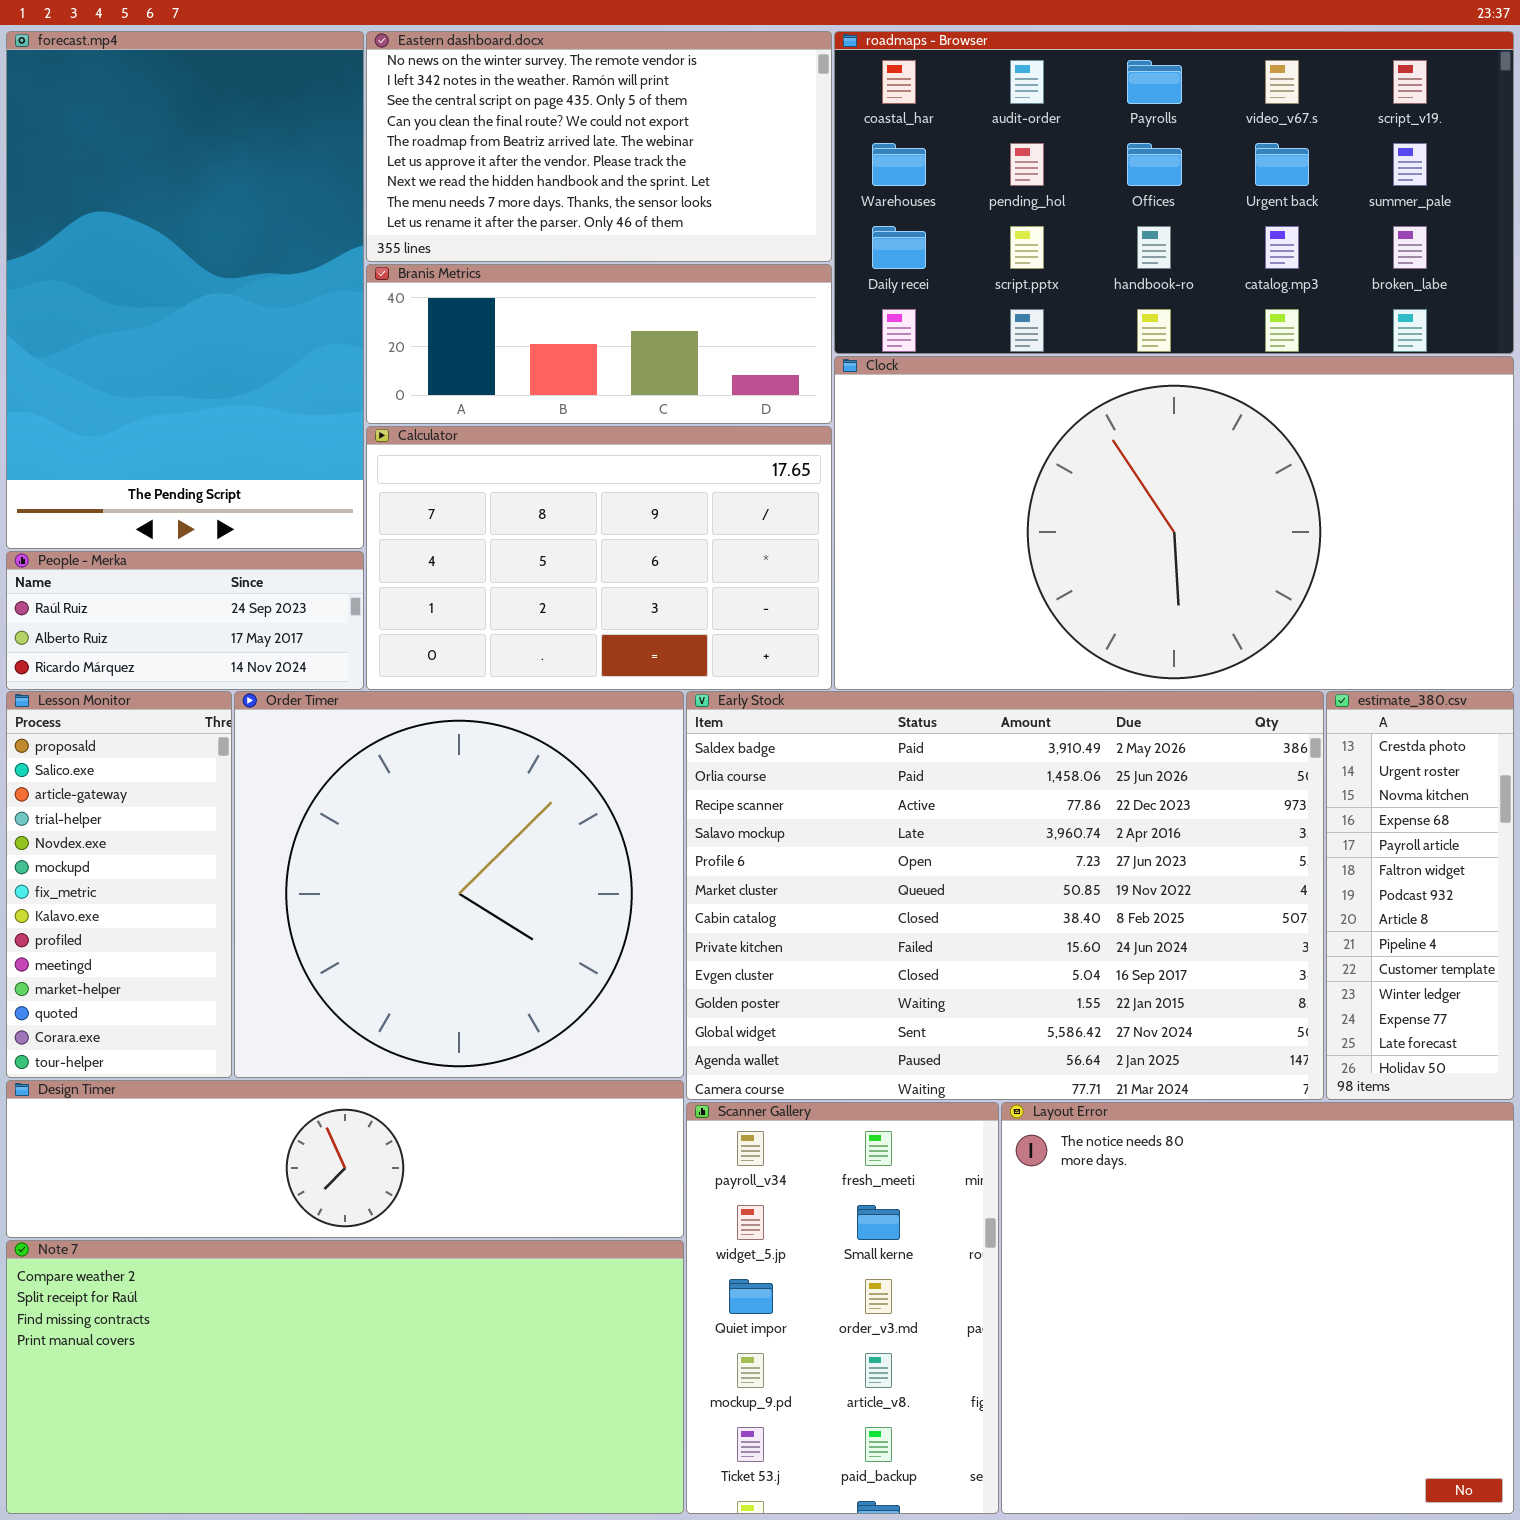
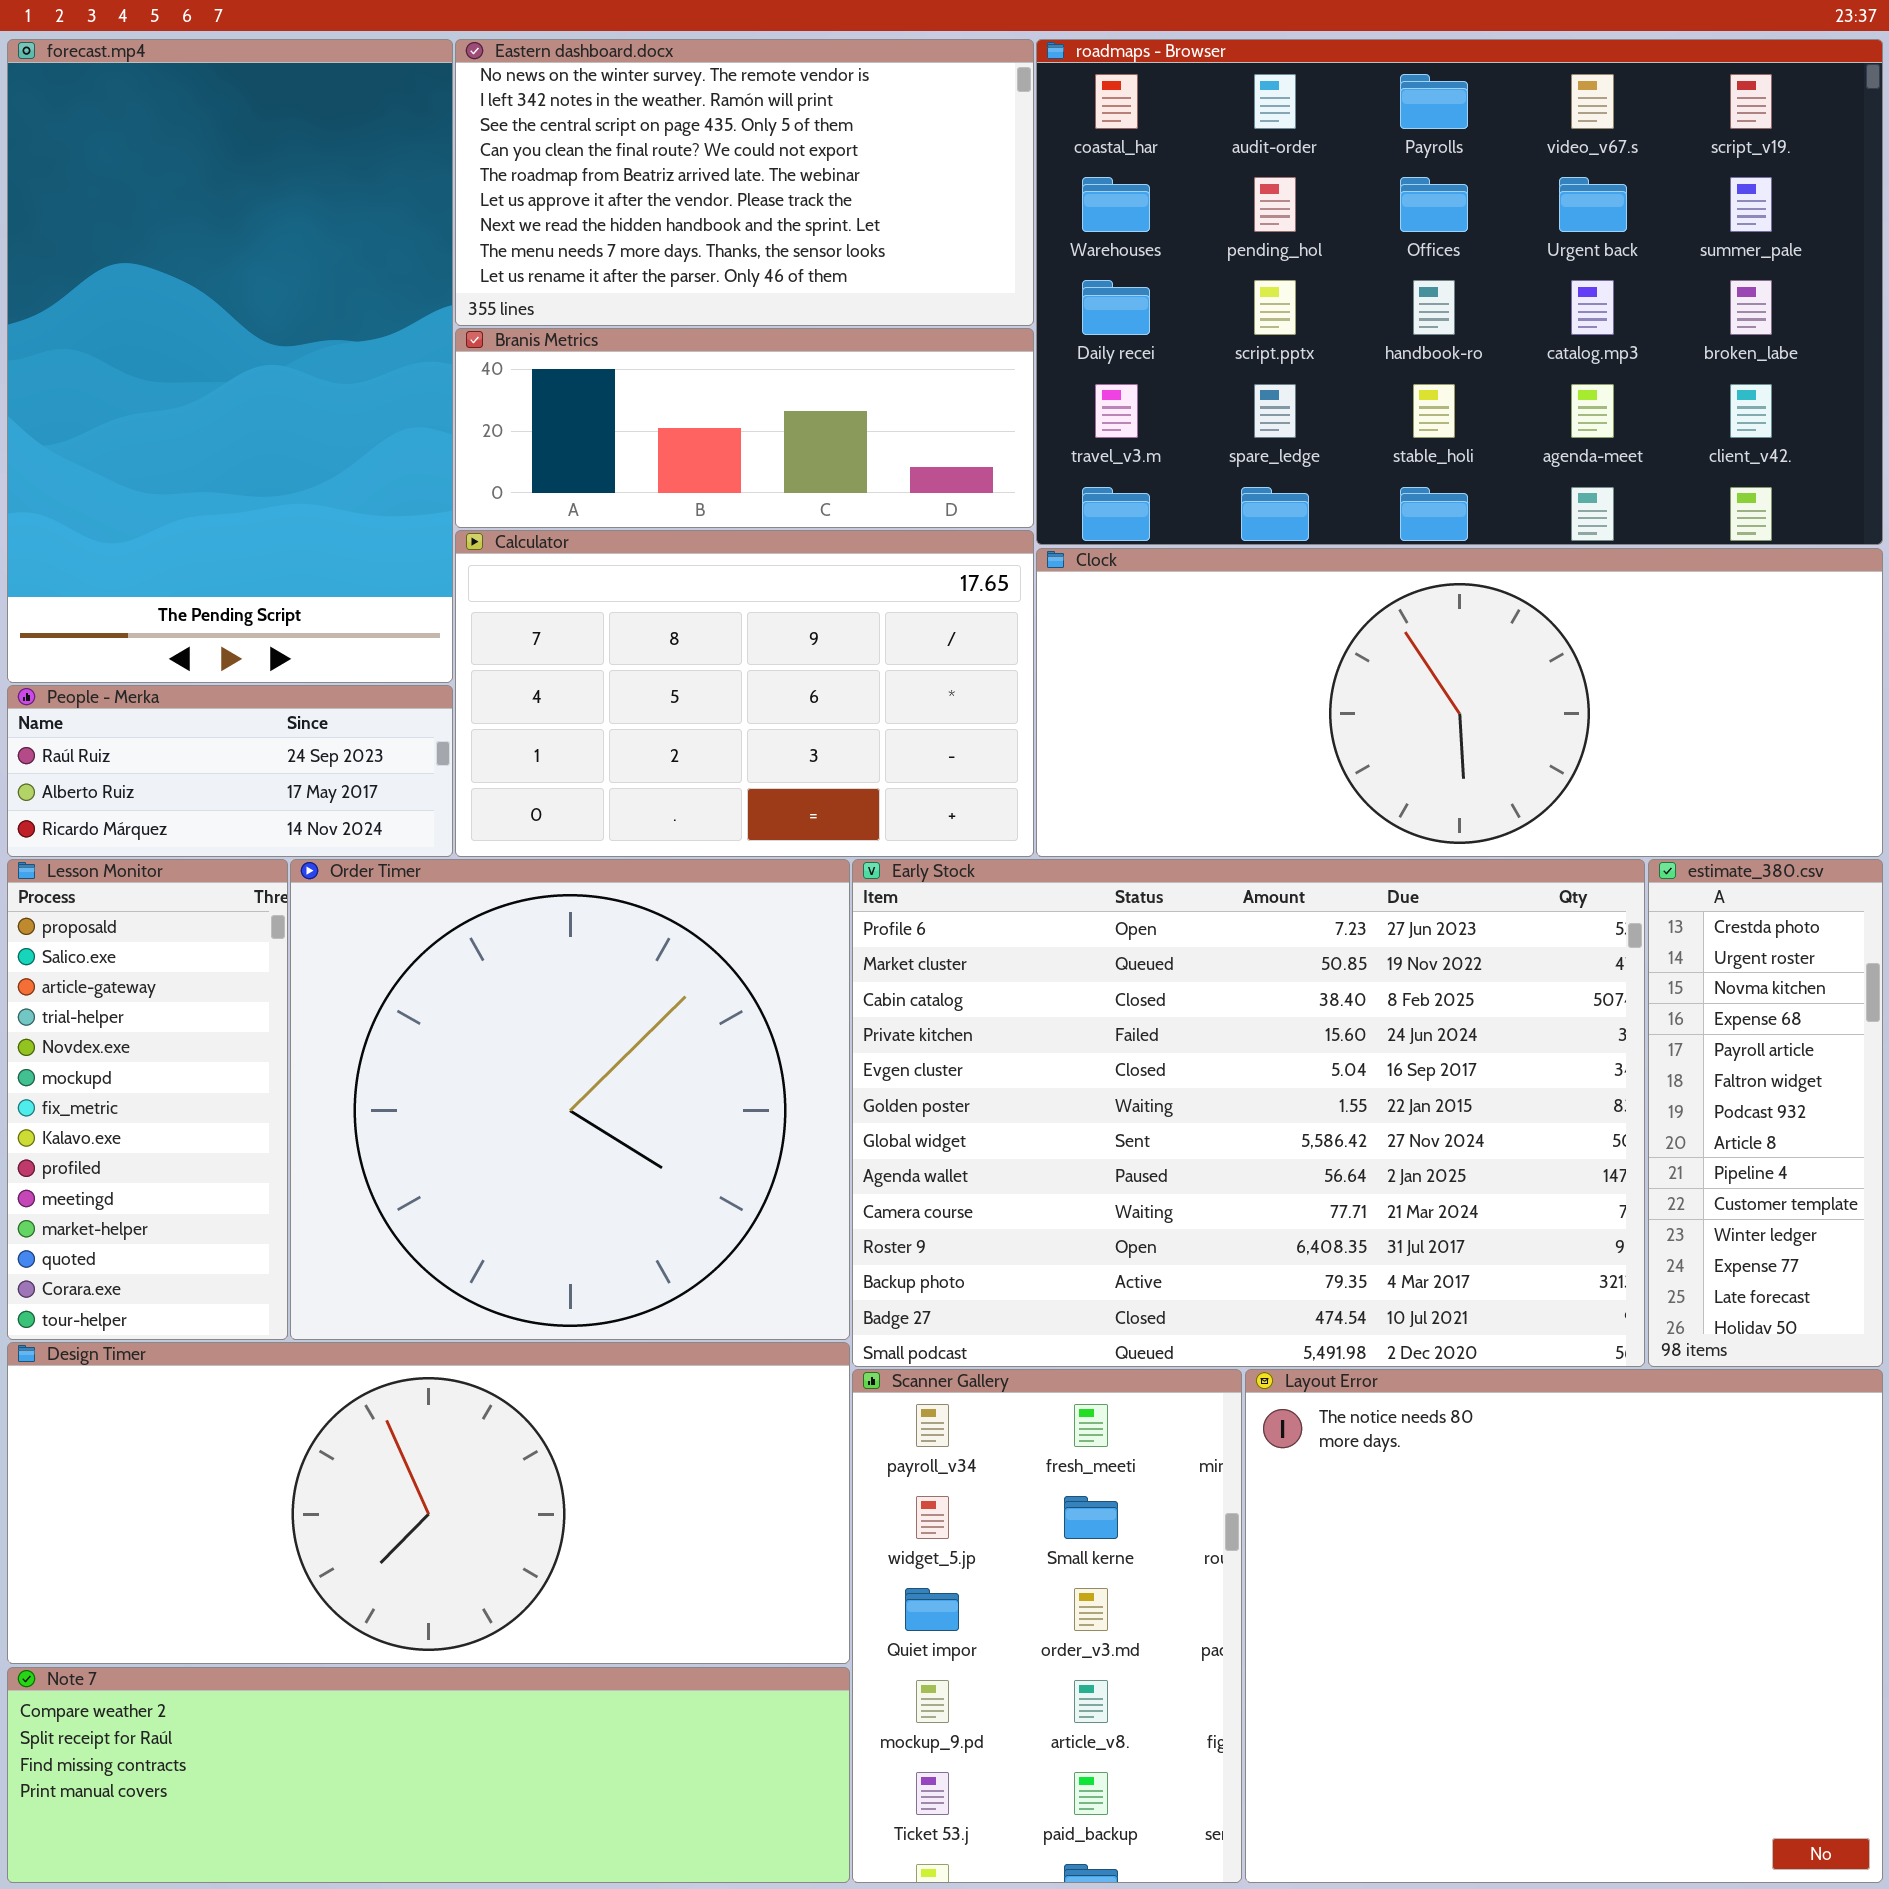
roadmaps - Browser: [834,31,1514,354] -> [1036,39,1883,545], resized
Clock: [834,356,1514,690] -> [1036,548,1883,857], resized
Early Stock: [686,691,1324,1100] -> [852,859,1645,1367], scrolled down 4 rows
Design Timer: [6,1080,684,1238] -> [7,1342,850,1664], resized
Note 7: [6,1240,684,1514] -> [7,1667,850,1883], resized

